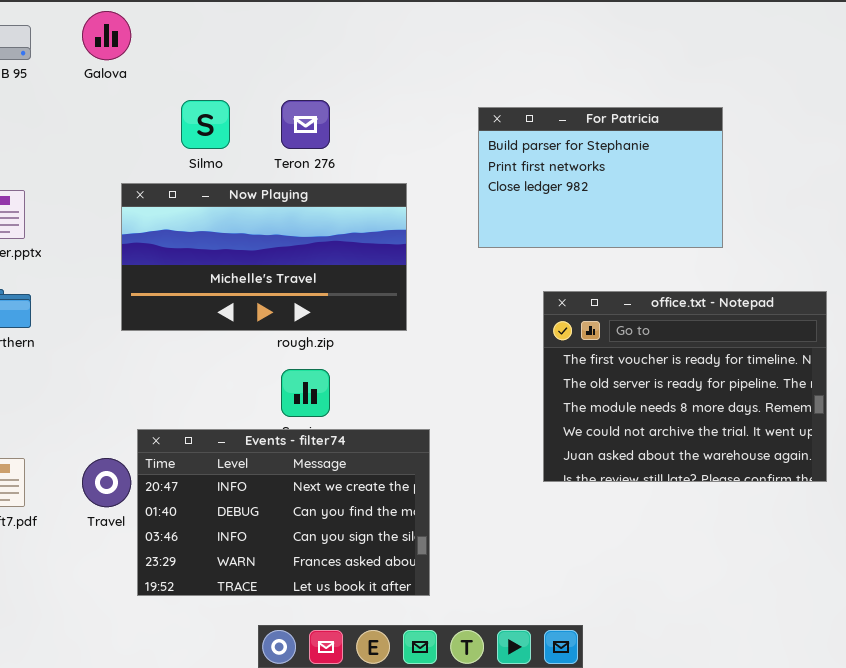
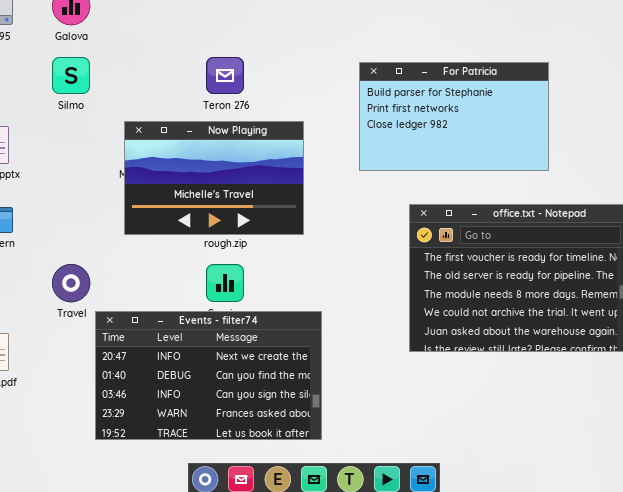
Silmo: [181,100,230,149] -> [52,57,90,94], moved
Now Playing: [121,183,407,331] -> [124,121,304,235], resized
Travel: [82,458,131,507] -> [52,264,90,302], moved

